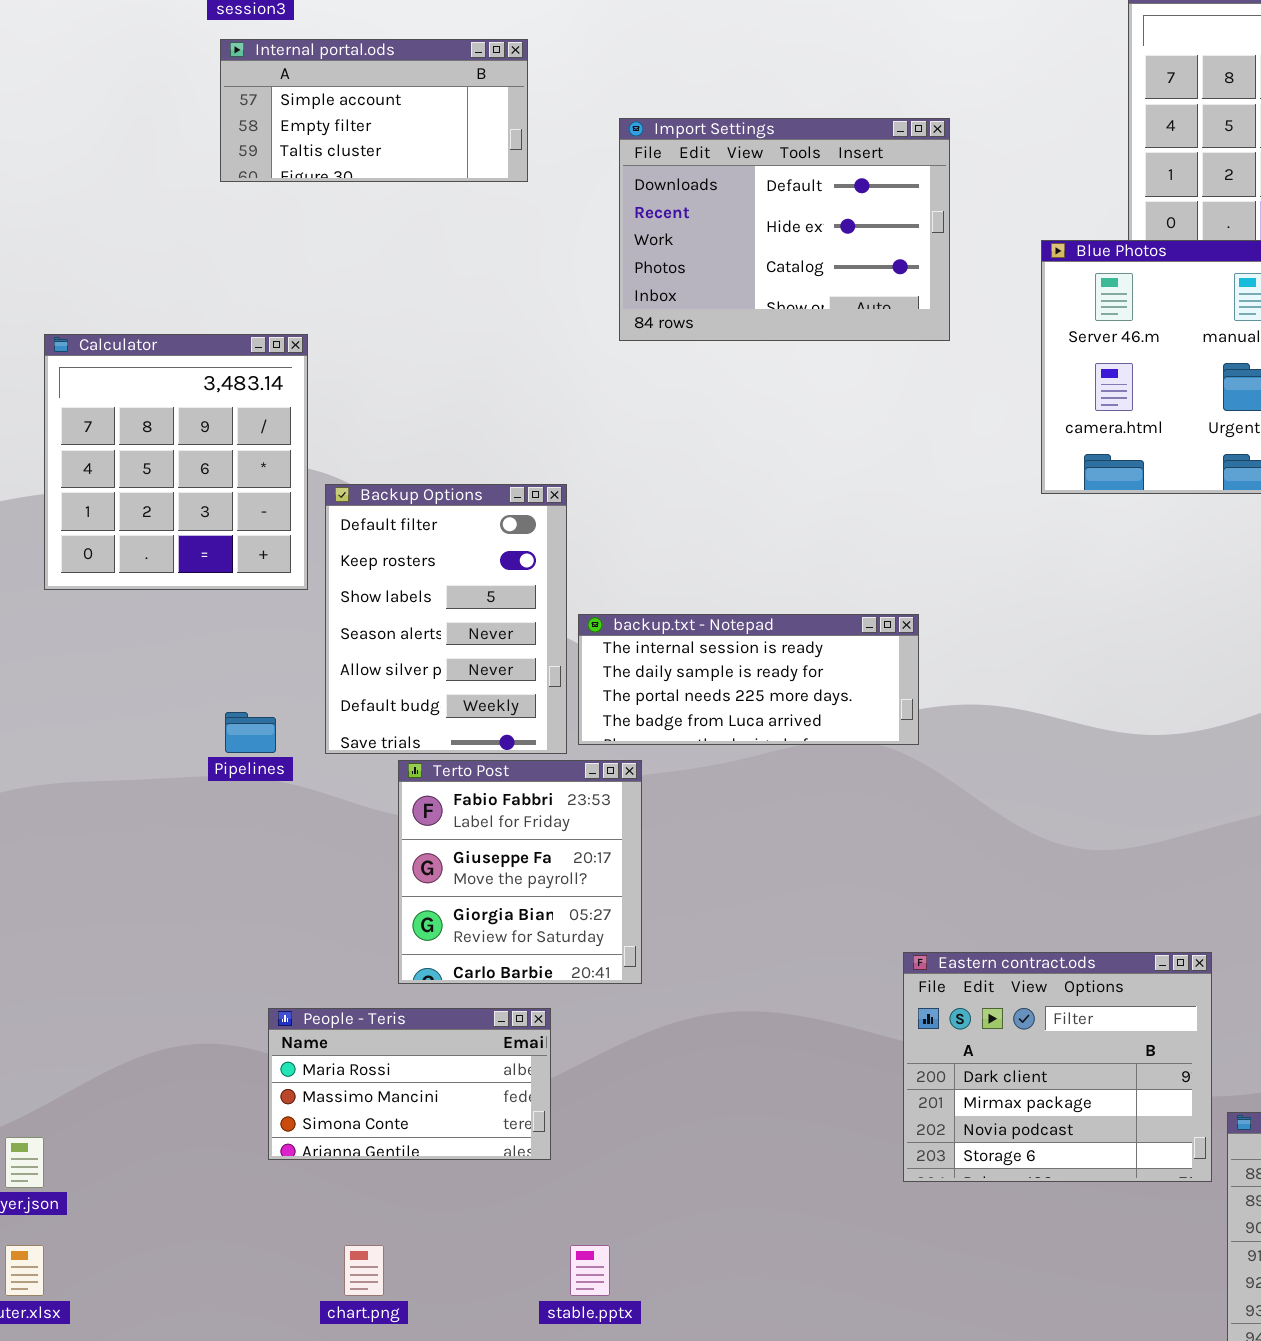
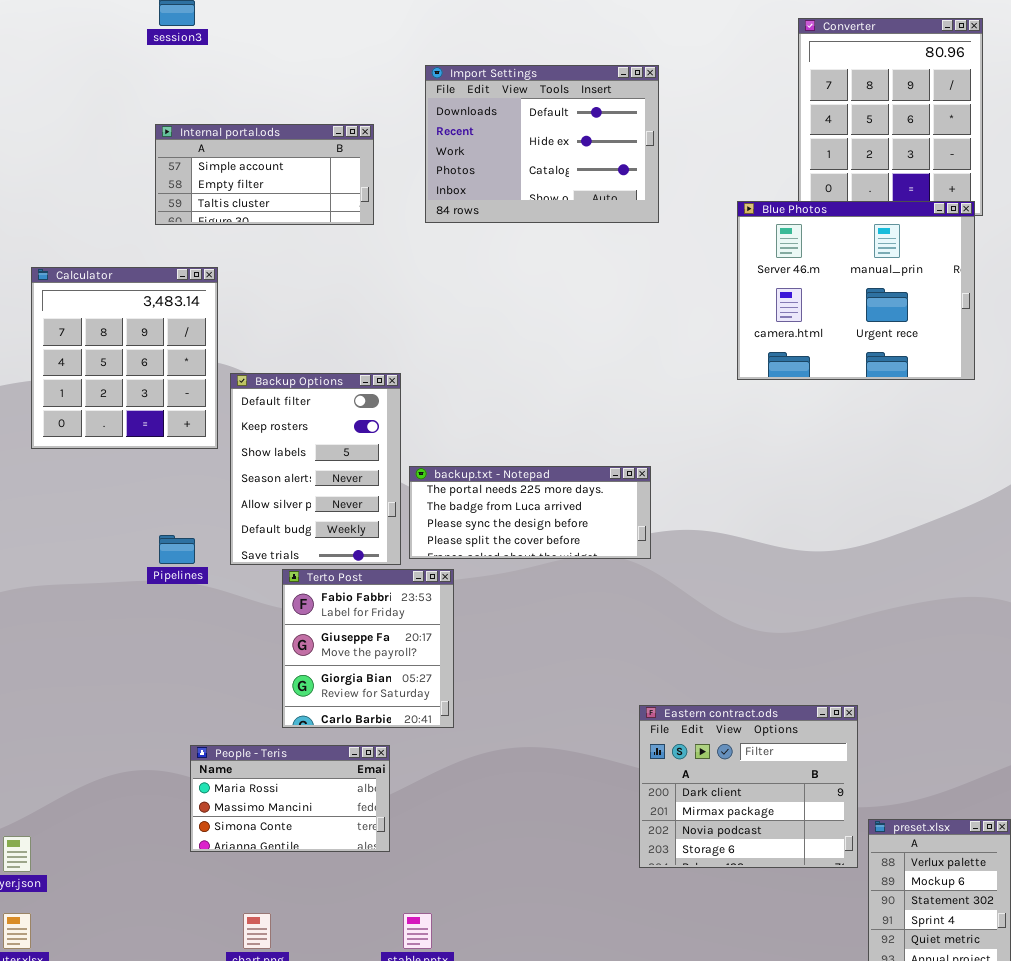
Internal portal.ods: [220,39,528,182] -> [155,124,374,225], moved
Import Settings: [619,118,950,341] -> [425,65,659,223], moved
backup.txt - Notepad: [578,614,919,745] -> [409,466,651,559], scrolled down 2 rows

